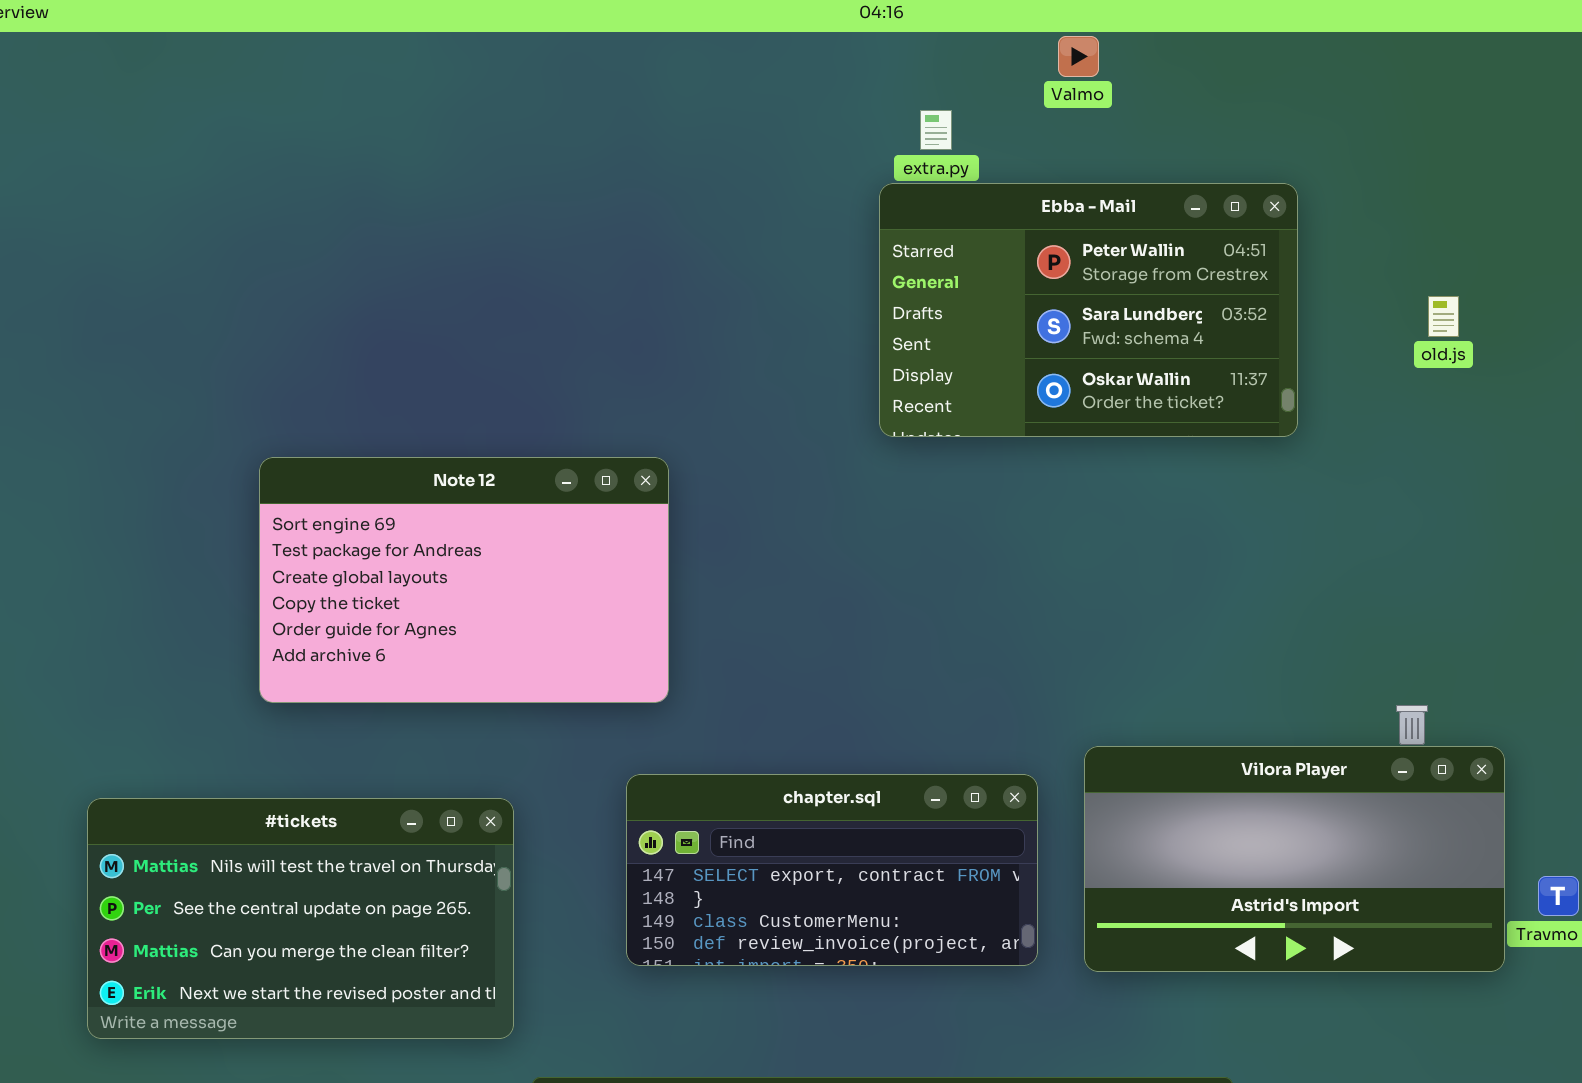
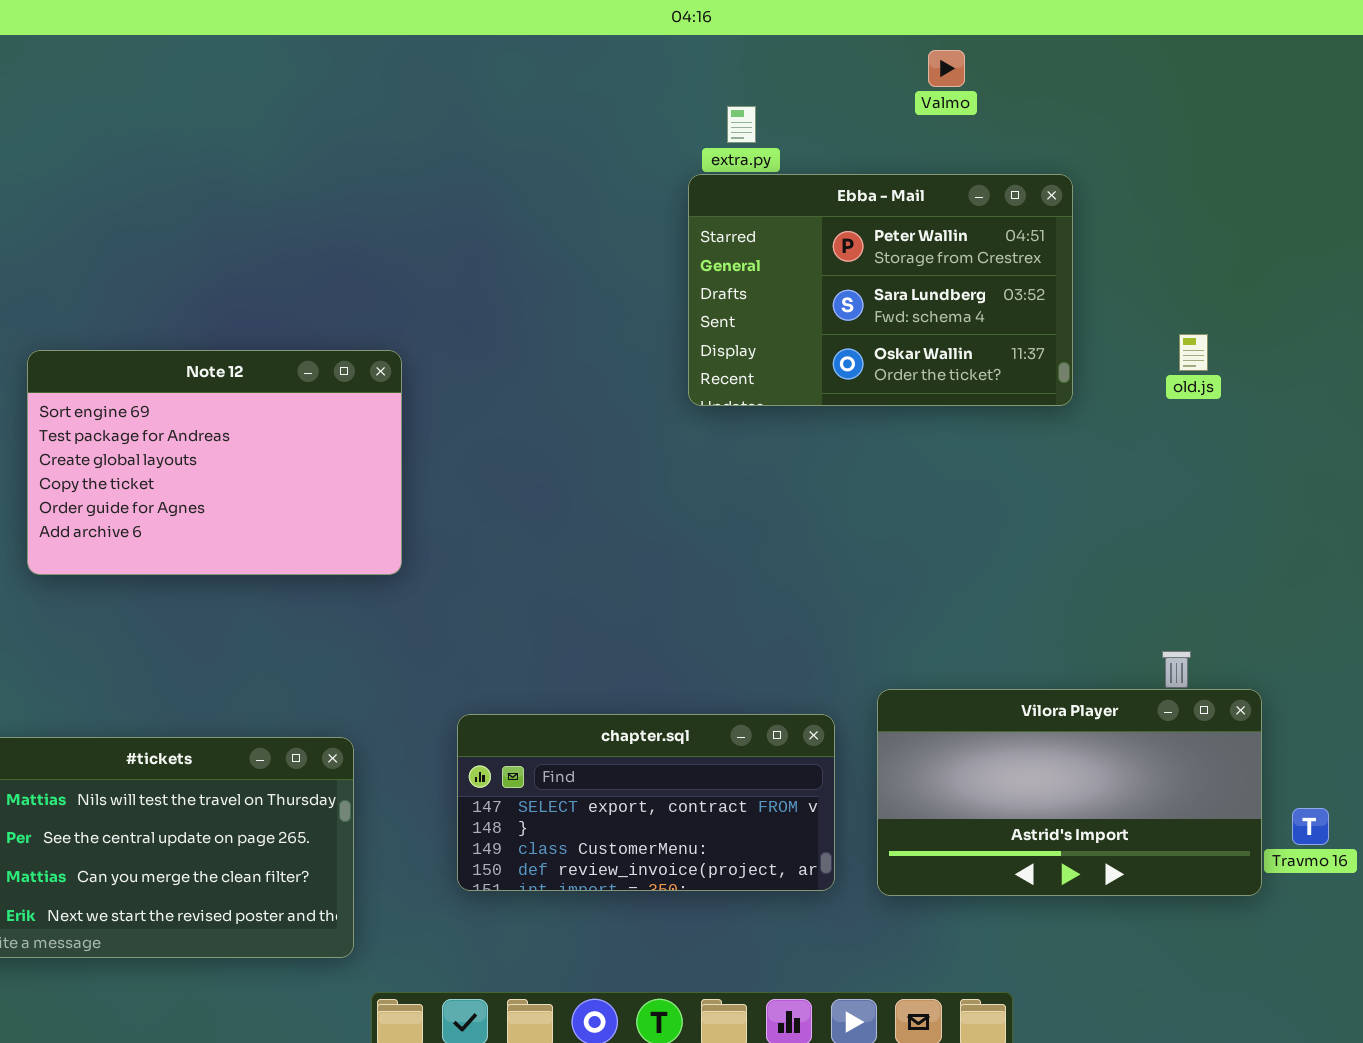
Valmo: [1058,36,1099,77] -> [928,50,965,87], moved
old.js: [1428,296,1459,337] -> [1179,334,1208,371], moved
Note 12: [259,457,669,703] -> [27,350,402,575], moved

